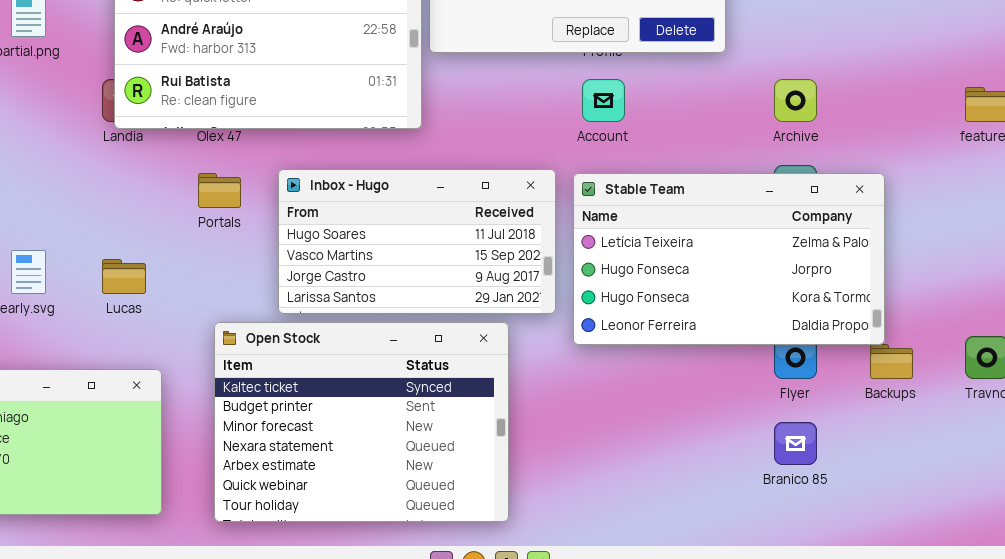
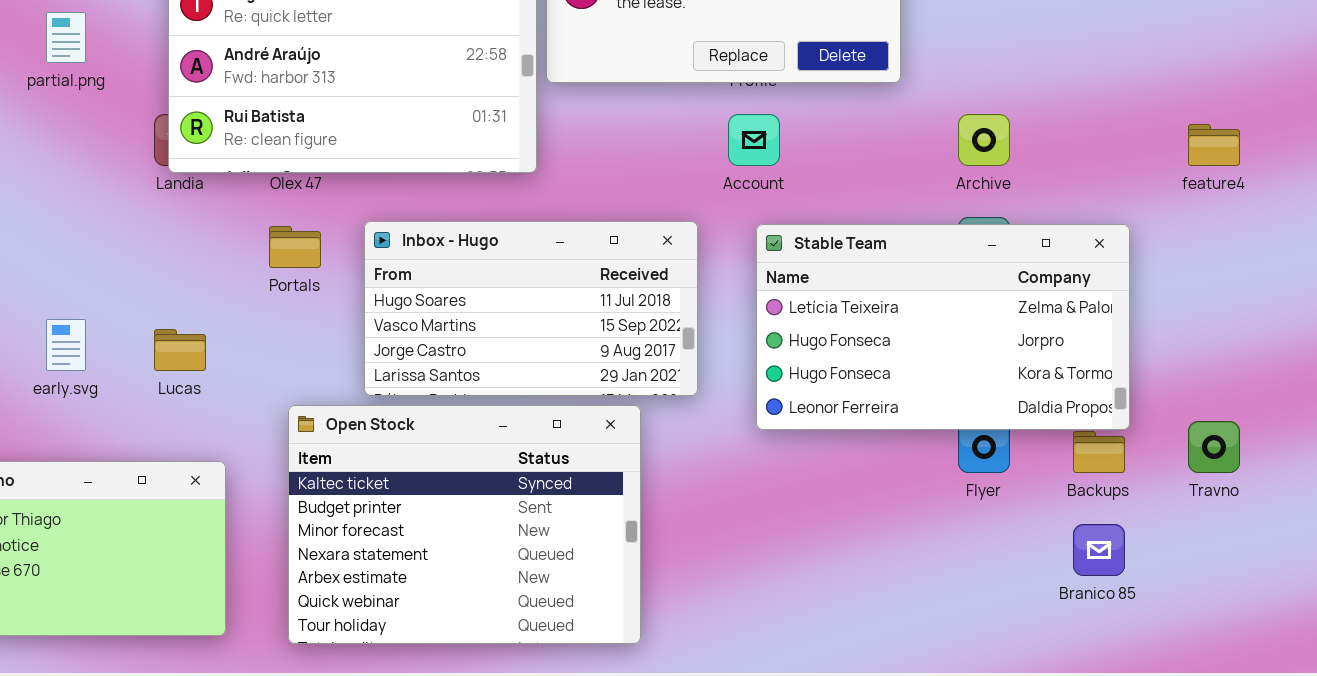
Stable Team: [573,173,885,345] -> [756,224,1130,430], moved
Branico 85: [774,422,817,465] -> [1073,524,1125,576], moved

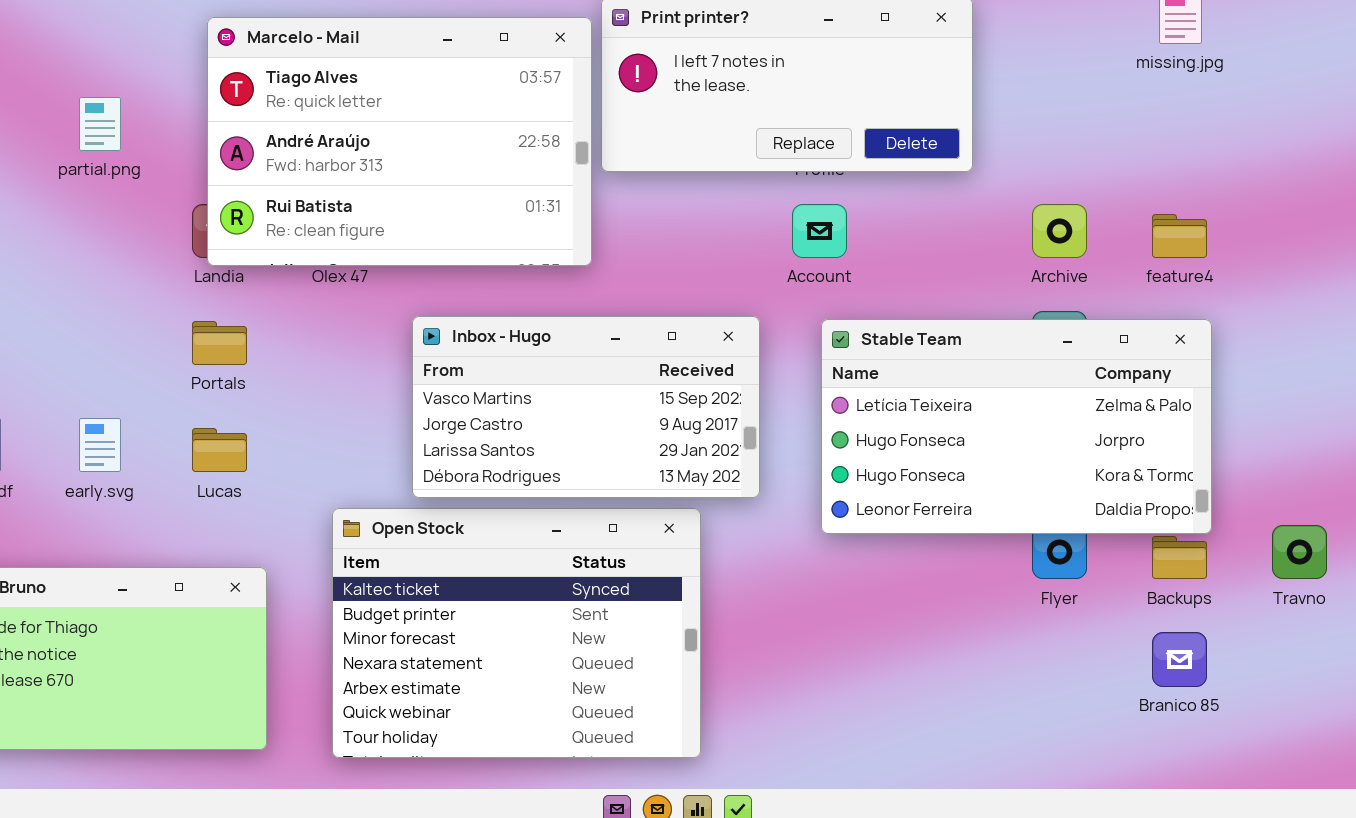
feature4: [1188,124,1240,166] -> [1152,214,1207,258], moved
Inbox - Hugo: [364,221,698,396] -> [412,316,760,498], scrolled down 1 row
Portals: [269,226,321,268] -> [192,321,247,365], moved

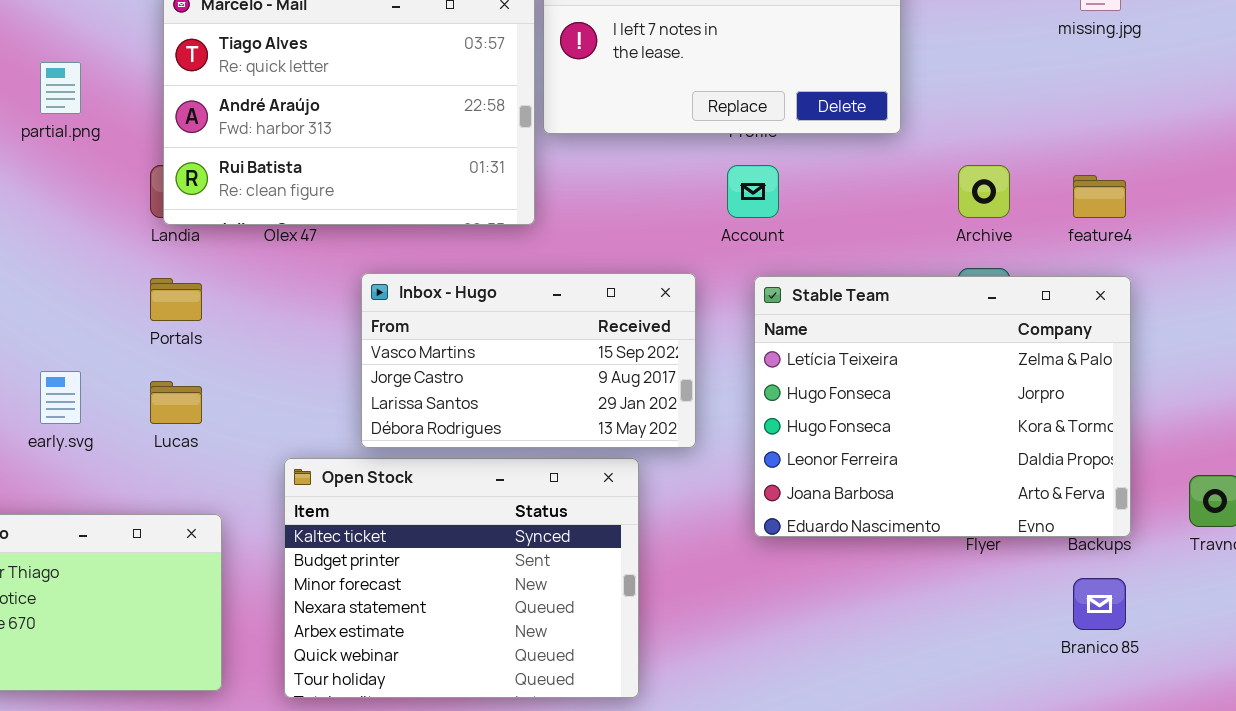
Stable Team: [821,319,1212,534] -> [754,276,1131,537], resized

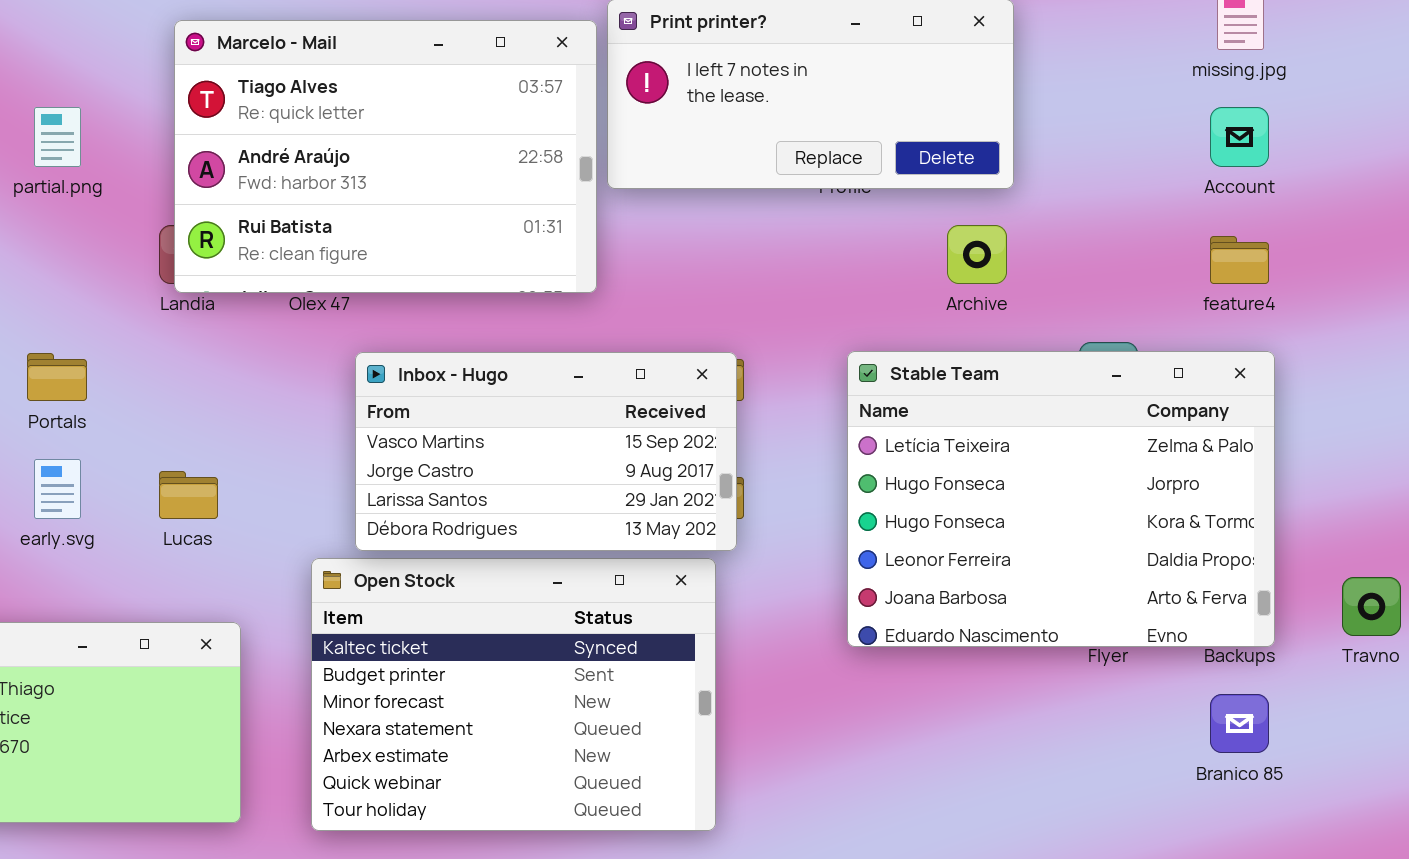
Account: [727,165,779,218] -> [1210,107,1269,167], moved
Archive: [958,165,1010,218] -> [947,225,1007,284], moved
Inbox - Hugo: [361,273,696,448] -> [355,352,737,551], moved
Portals: [150,278,202,321] -> [27,353,87,401], moved

